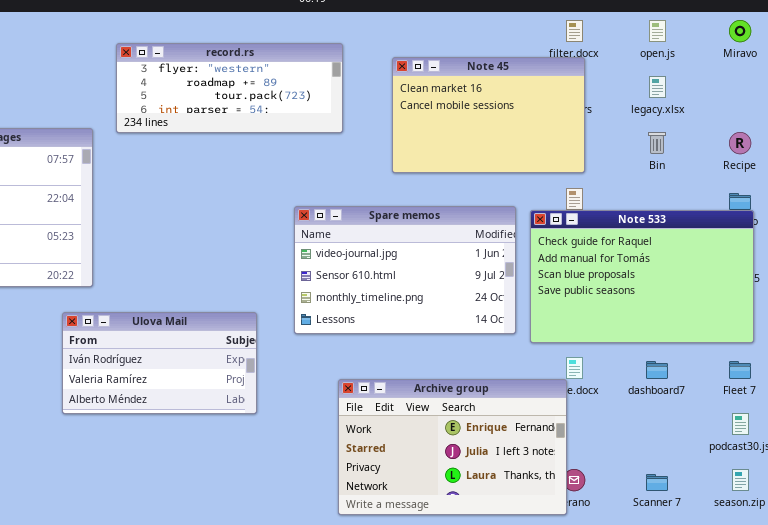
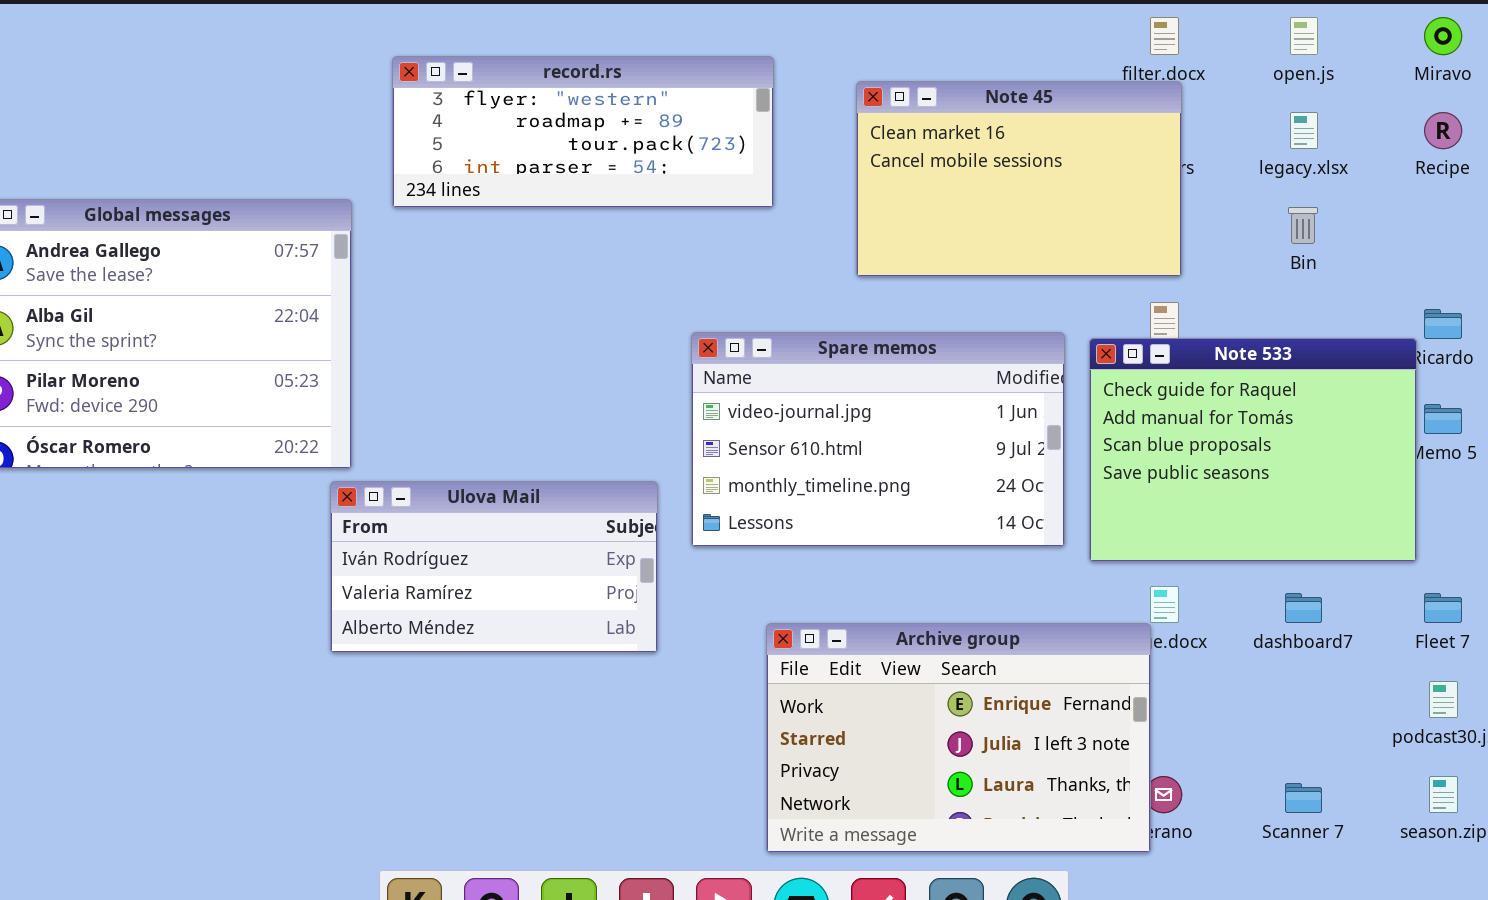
Recipe: [729,132,751,154] -> [1424,112,1462,149], moved
Note 533: [530,210,754,343] -> [1089,338,1417,562], resized
Ulova Mail: [62,312,257,414] -> [330,481,658,653], moved

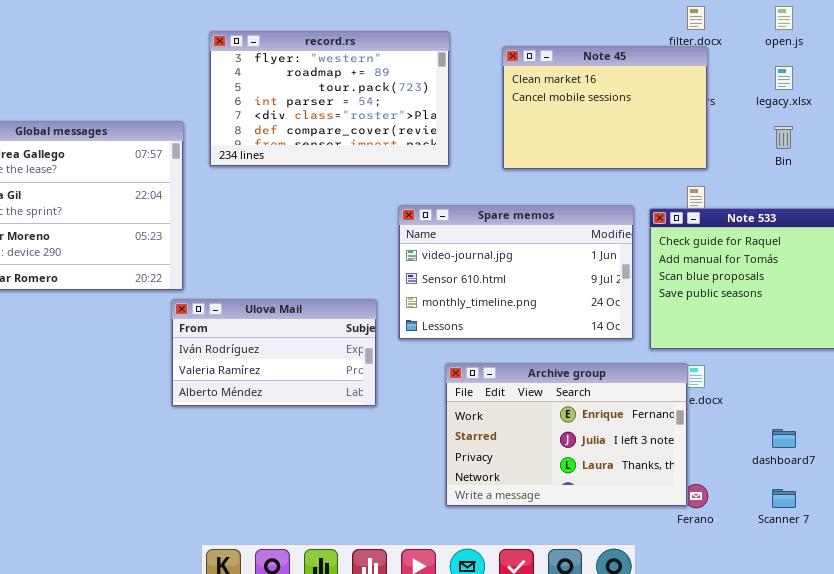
record.rs: [392,56,774,208] -> [209,31,450,167], resized
dashboard7: [1285,593,1322,623] -> [772,429,796,448], moved
Archive group: [766,623,1151,853] -> [445,363,688,507], moved

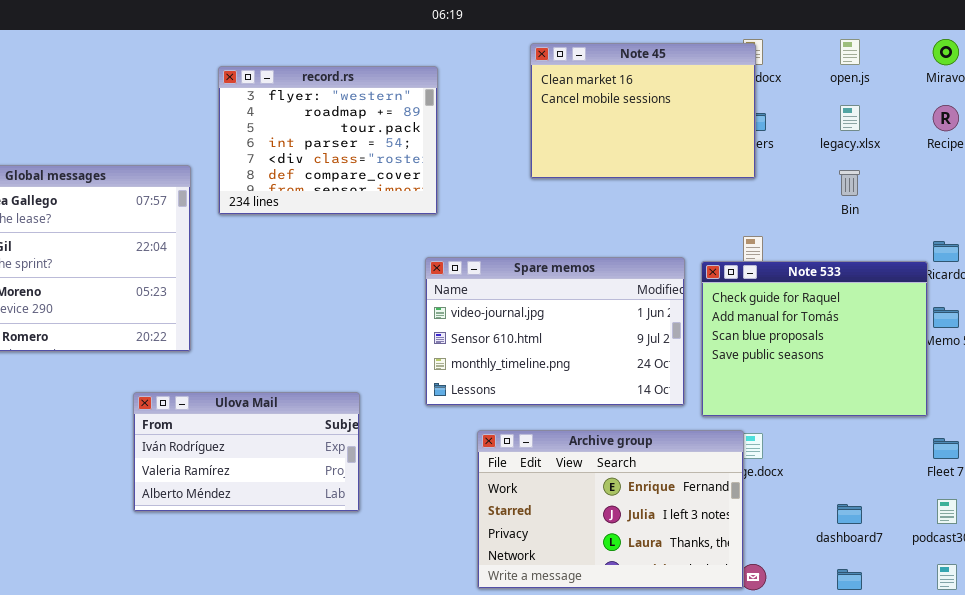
record.rs: [209,31,450,167] -> [218,66,438,215], resized
Note 45: [502,46,708,170] -> [530,43,756,179], moved
Ulova Mail: [171,299,377,407] -> [133,392,360,512], moved

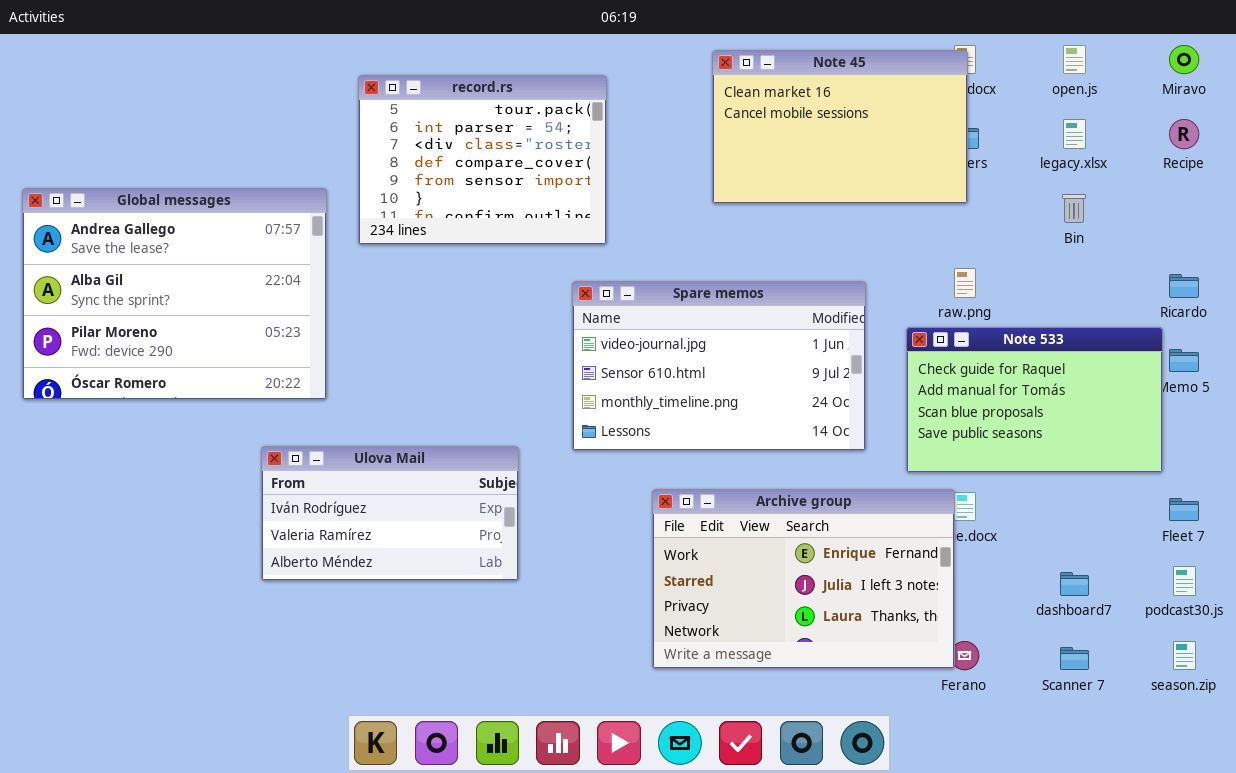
record.rs: [218,66,438,215] -> [358,75,607,245], scrolled down 2 rows
Spare memos: [425,257,685,406] -> [572,281,866,451], moved
Note 533: [701,261,928,417] -> [906,327,1163,473], resized

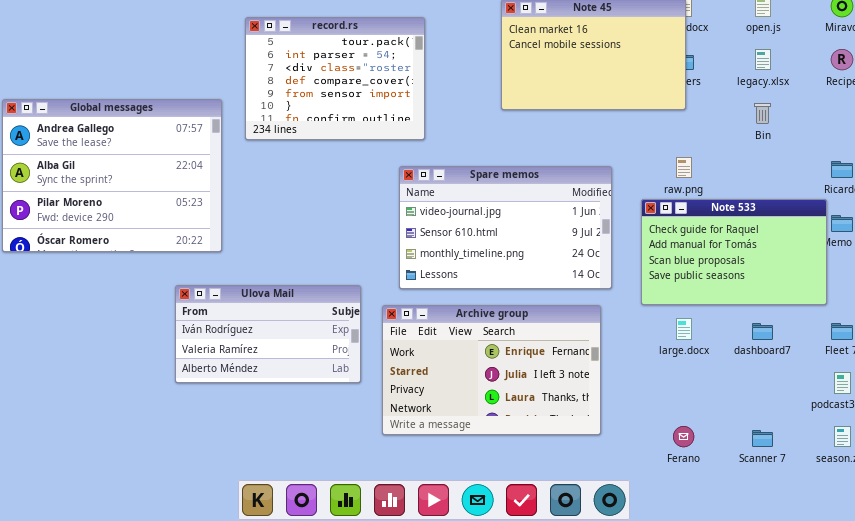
Archive group: [652,489,955,669] -> [382,305,601,435], moved
dashboard7: [1060,572,1089,596] -> [752,323,773,340], moved

